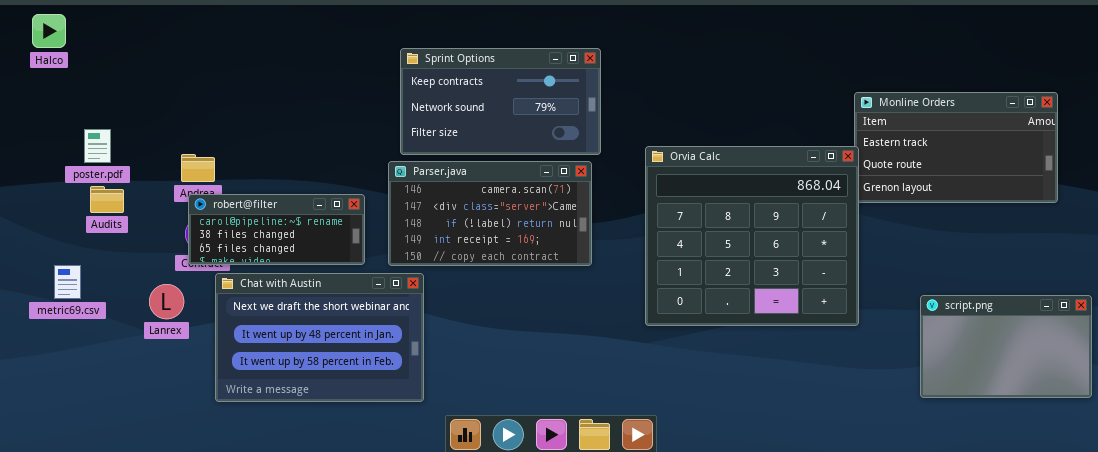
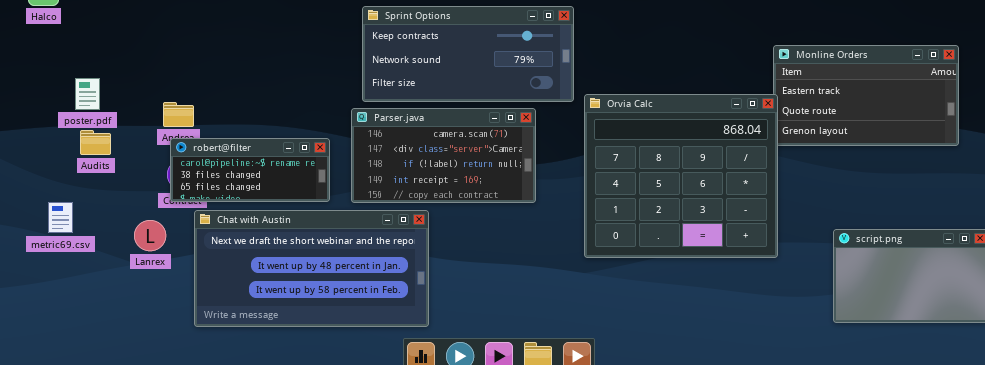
Sprint Options: [400,48,601,155] -> [362,6,574,102], resized
Chat with Austin: [215,273,424,402] -> [194,210,429,327], resized

